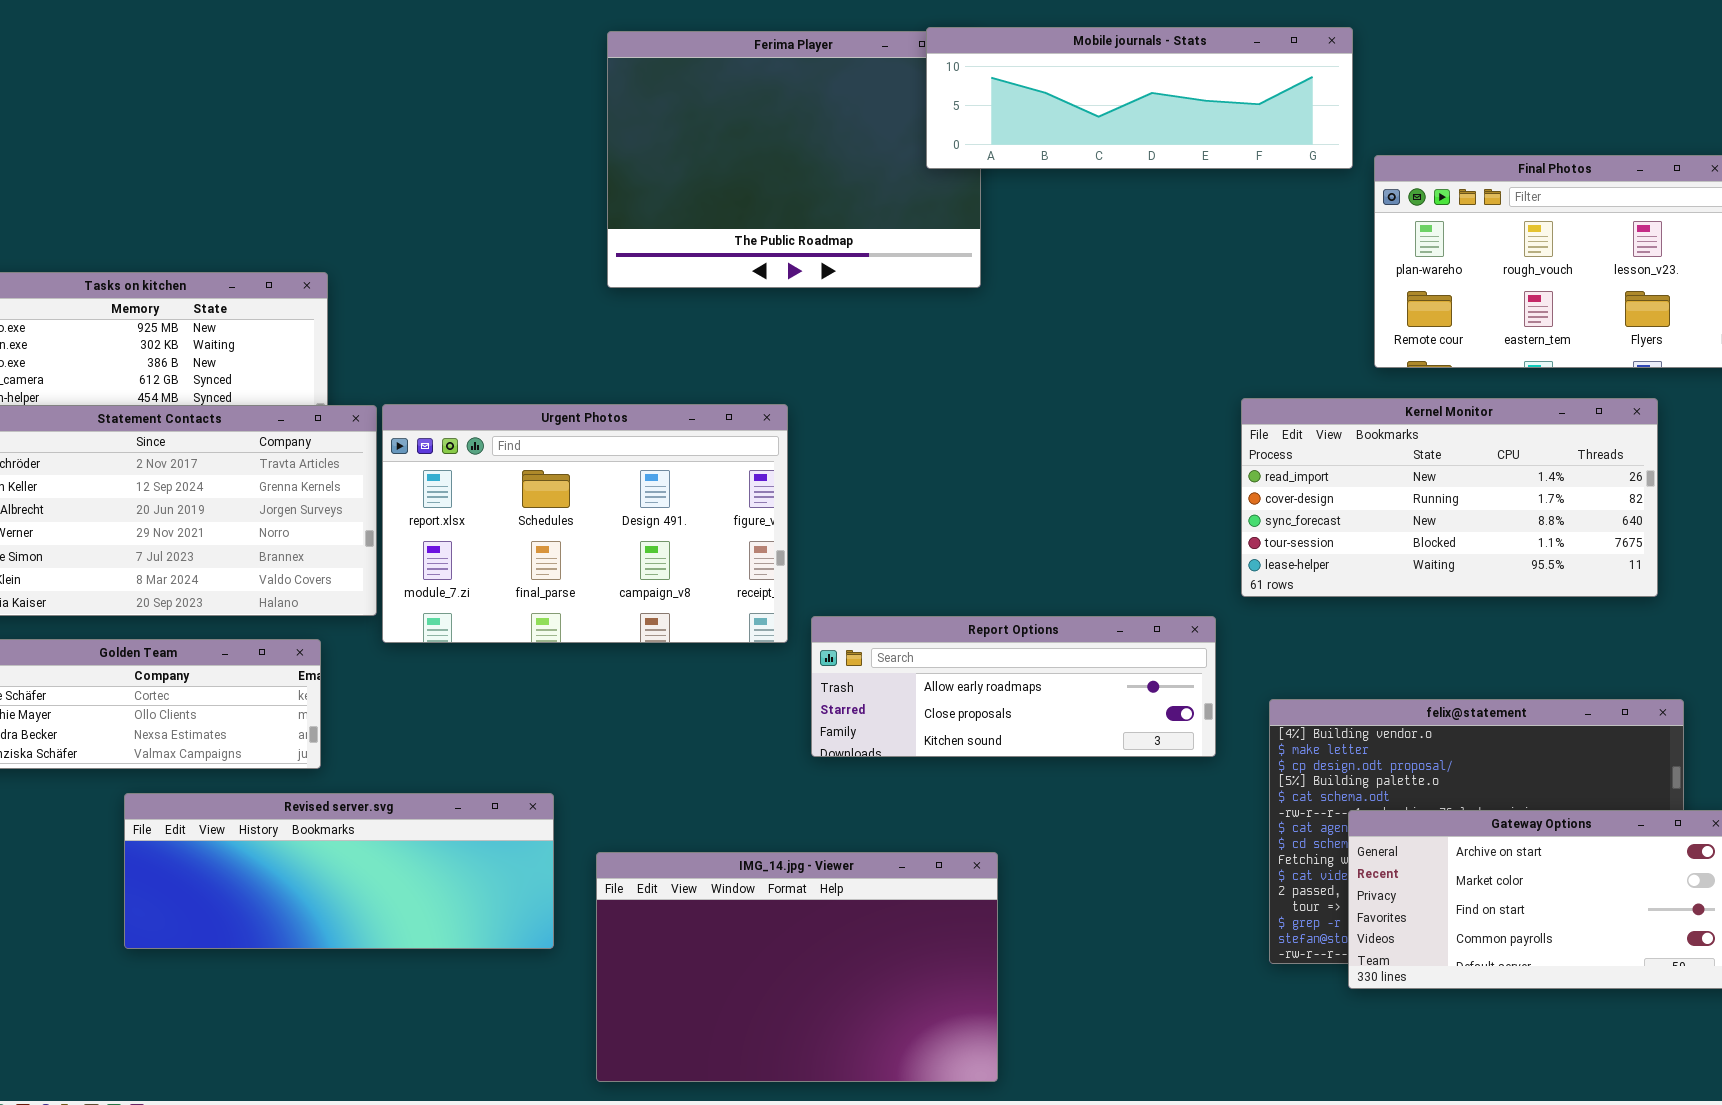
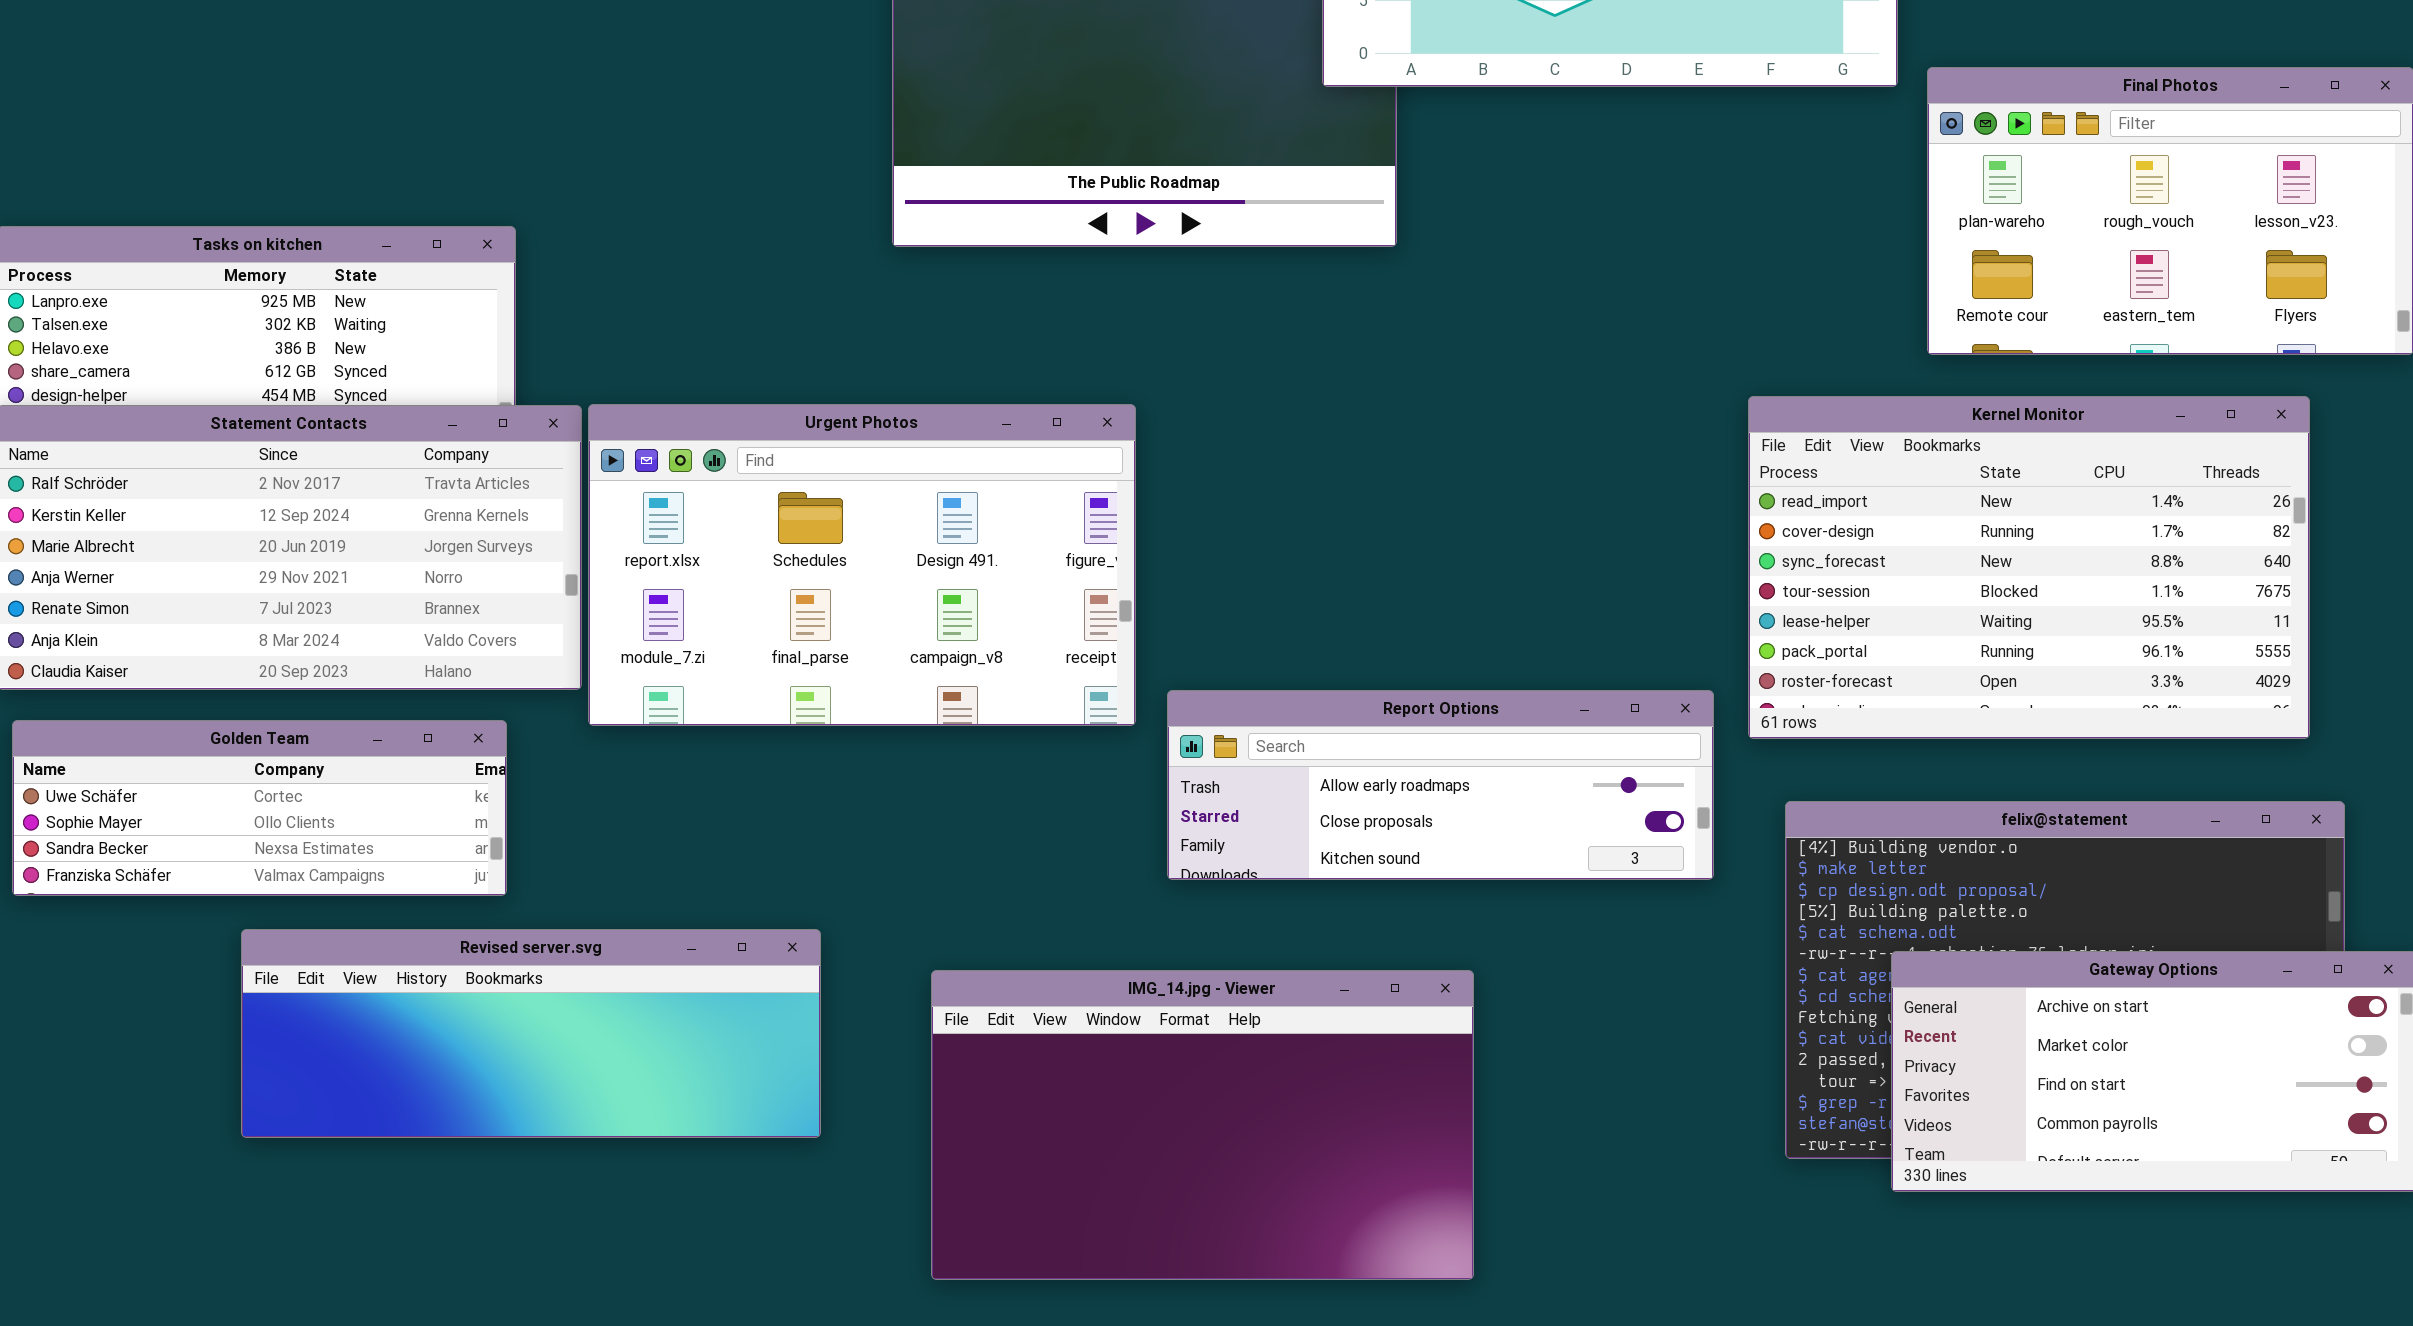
Kernel Monitor: [1241,398,1658,597] -> [1748,396,2310,739], resized
IMG_14.jpg - Viewer: [596,852,998,1082] -> [931,970,1474,1280], moved

